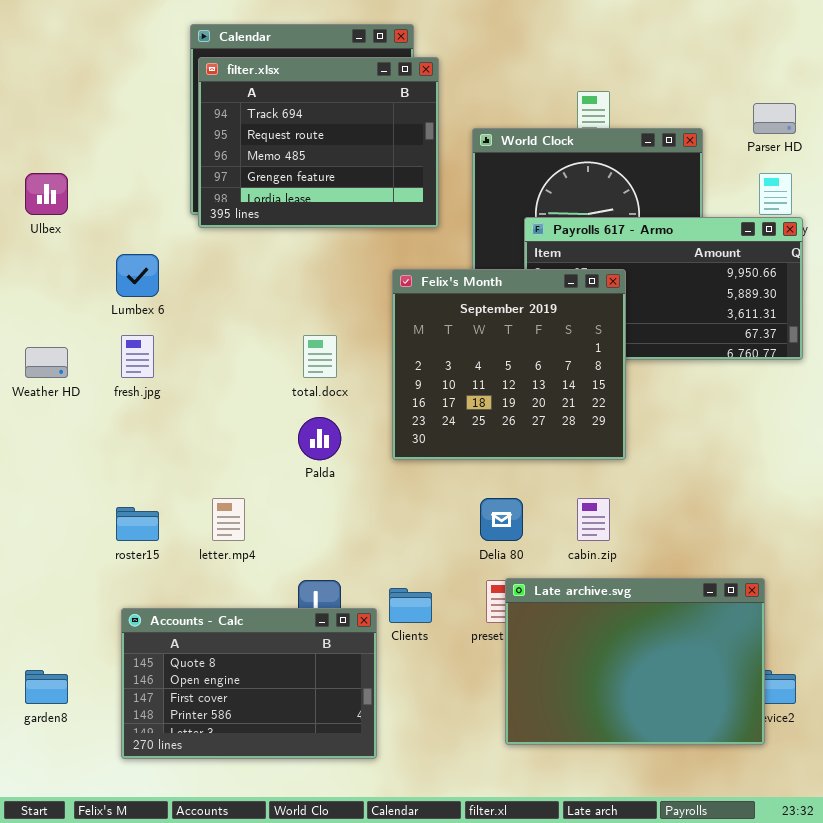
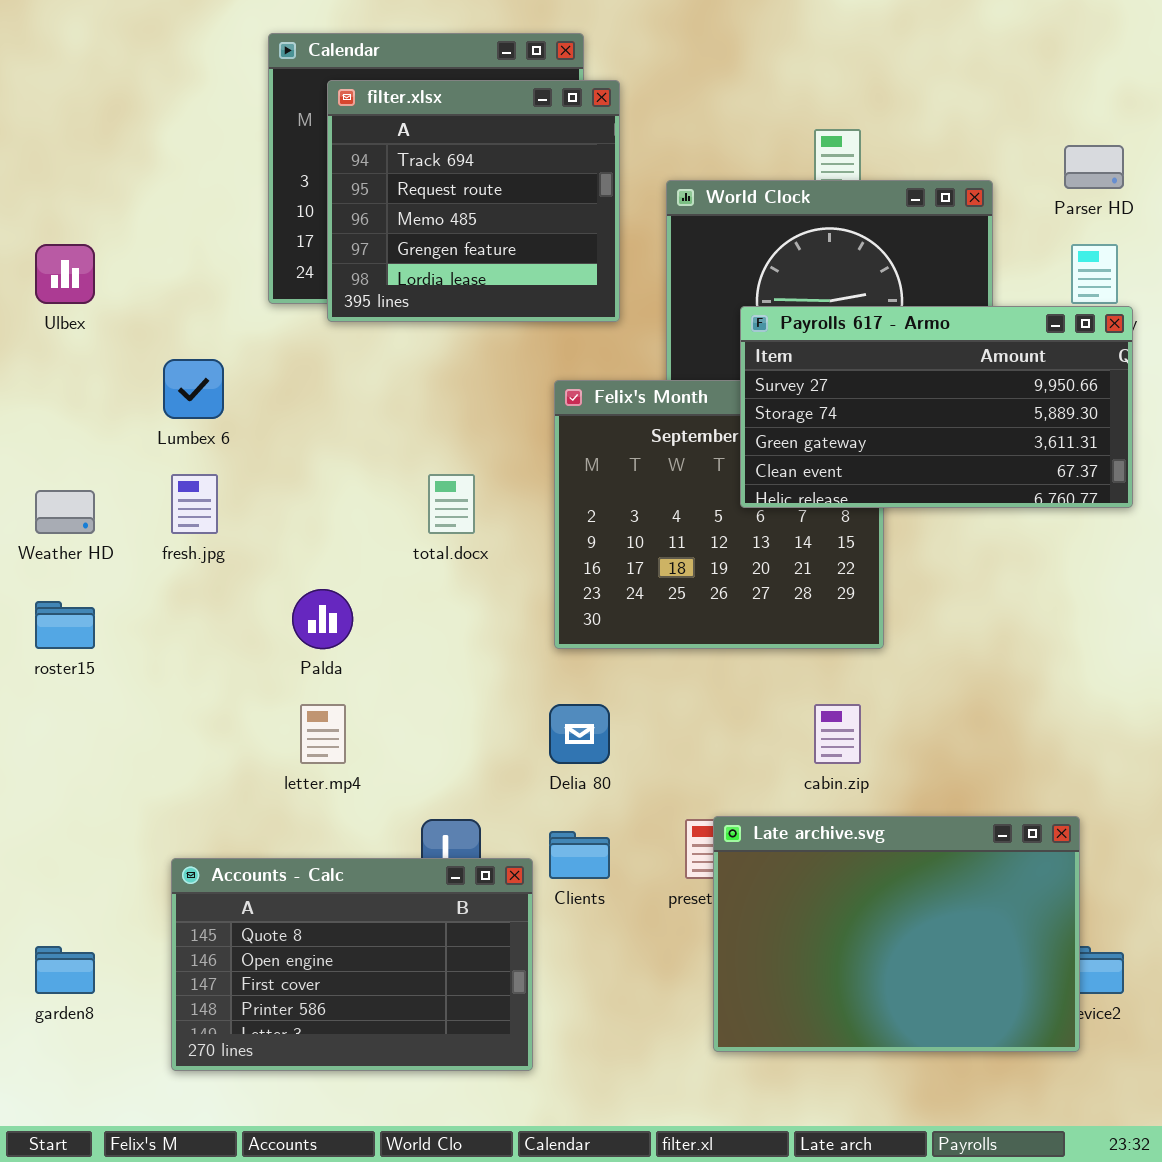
filter.xlsx: [198,57,439,228] -> [327,80,620,322], resized
Payrolls 617 - Armo: [524,217,803,360] -> [740,306,1133,508], raised
Palda: [298,417,341,460] -> [292,589,353,649], moved
Delia 80: [480,498,523,541] -> [549,704,610,764], moved
roster15: [116,507,159,541] -> [35,601,95,649], moved

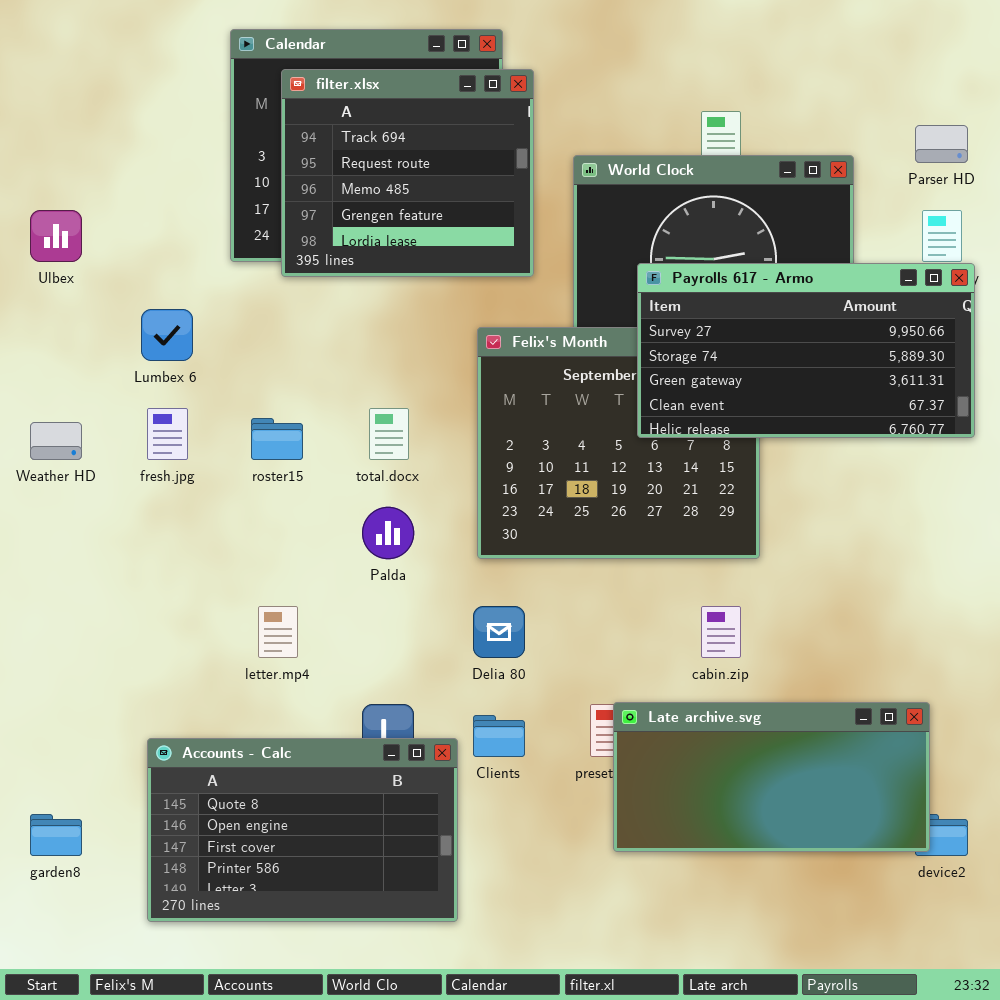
Palda: [292,589,353,649] -> [362,507,414,559], moved
roster15: [35,601,95,649] -> [251,418,303,460], moved
Late archive.svg: [713,816,1080,1052] -> [613,702,930,852], resized

